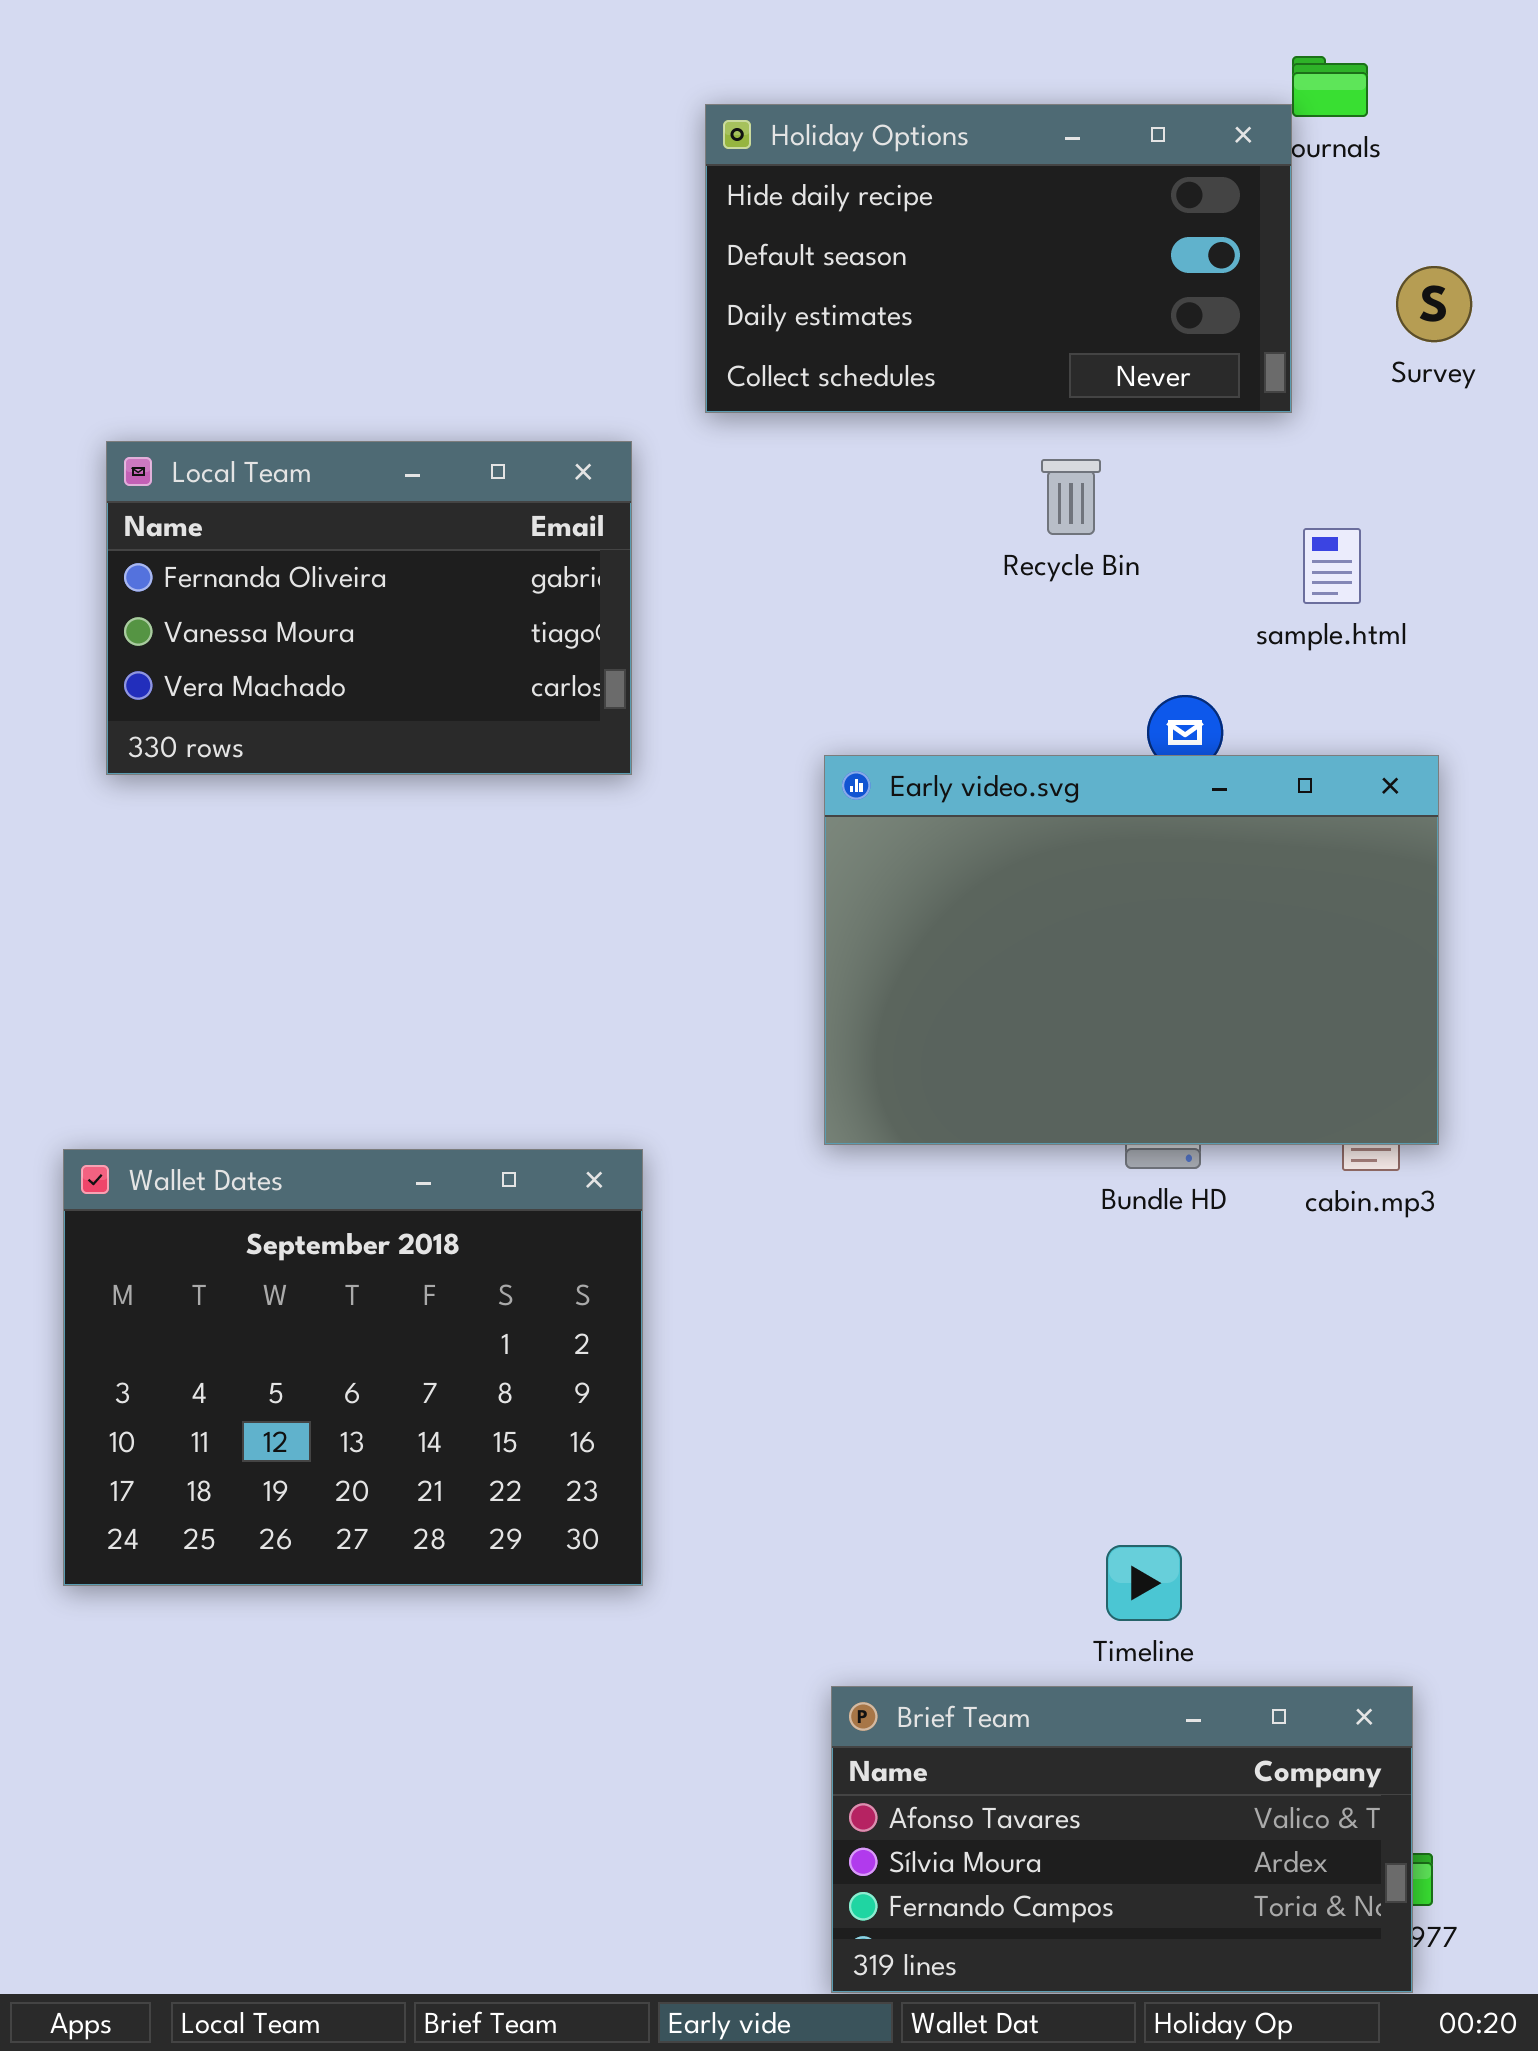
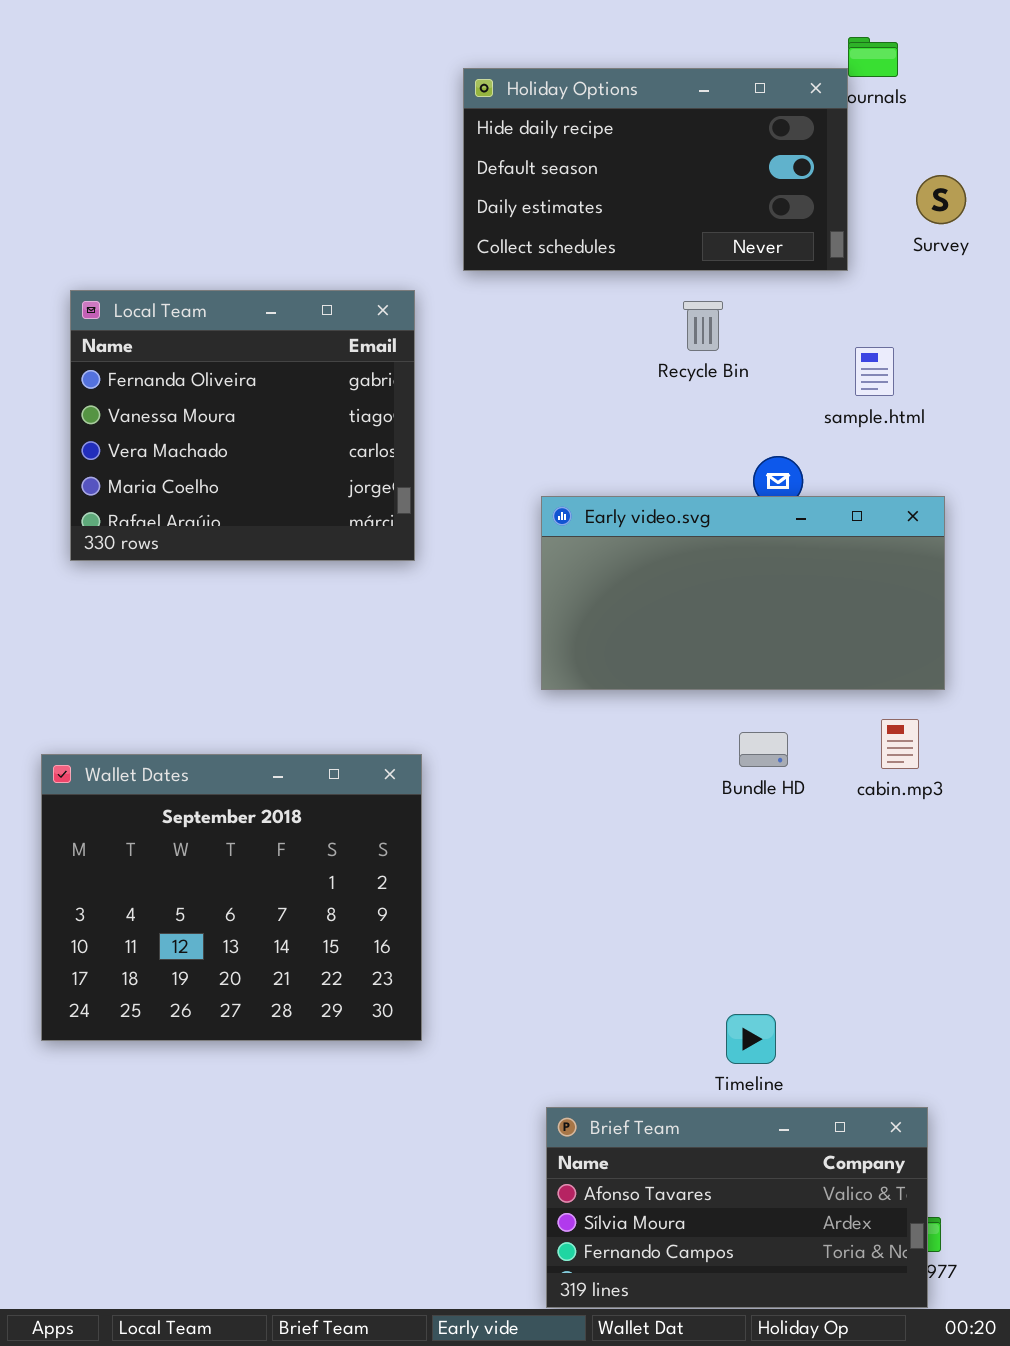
Local Team: [106,441,632,775] -> [70,290,415,561], resized
Early video.svg: [824,755,1439,1145] -> [541,496,945,690], resized

